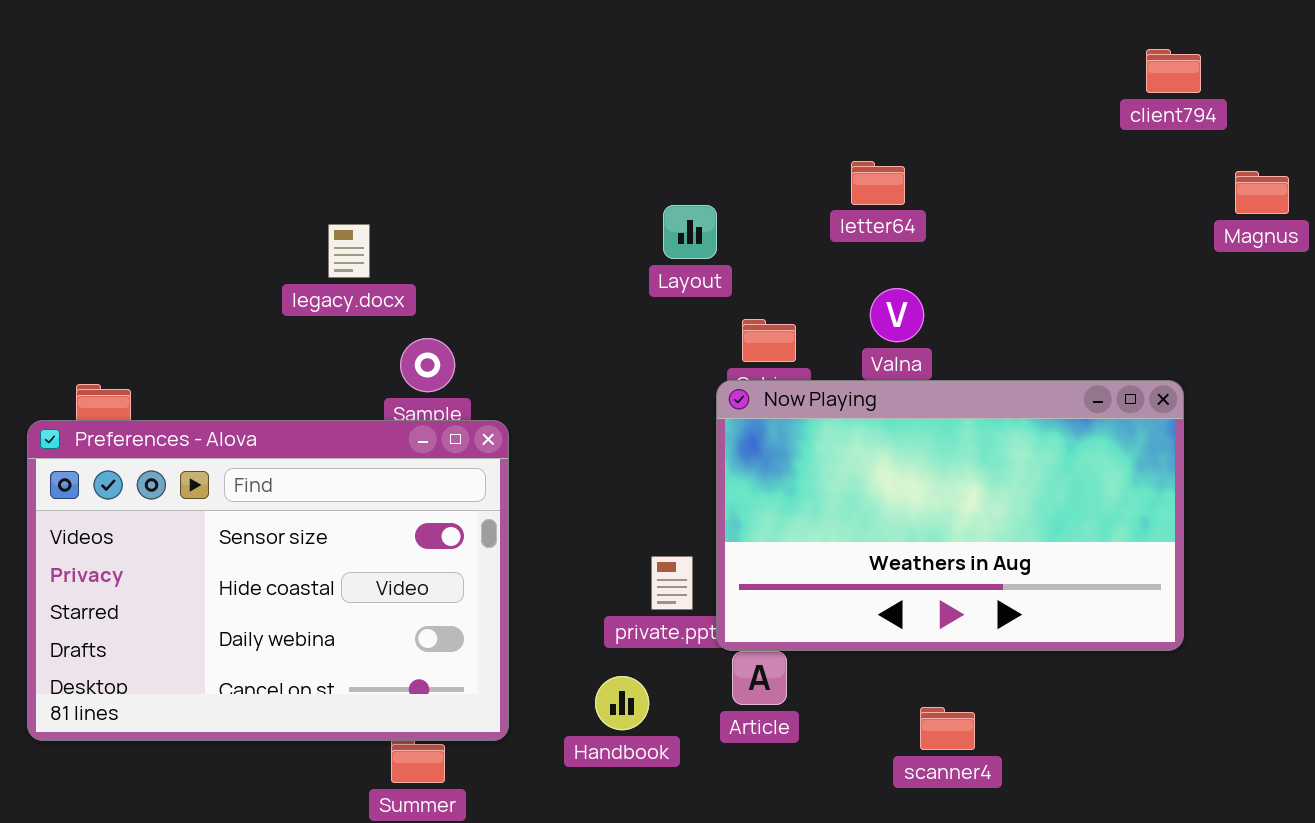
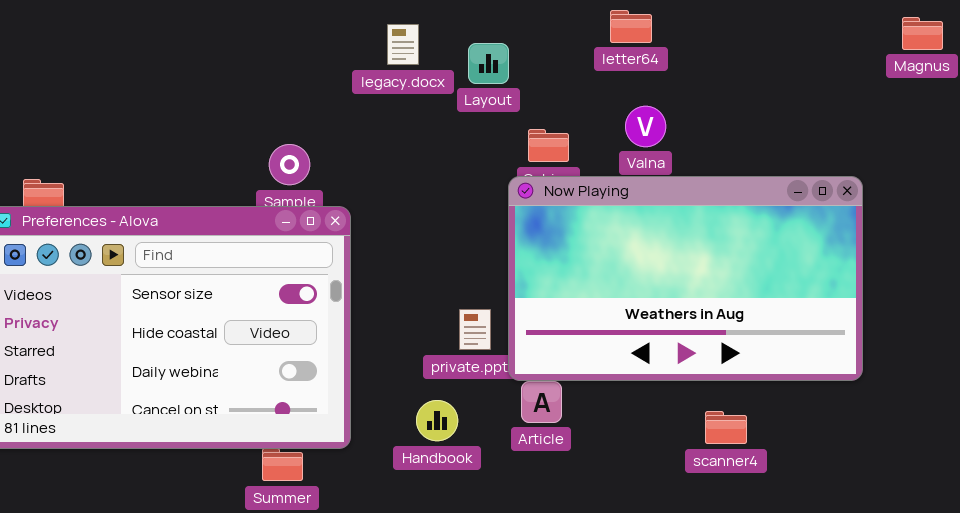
legacy.docx: [328,224,370,278] -> [387,24,419,65], moved
scanner4: [920,707,975,750] -> [705,411,747,444], moved

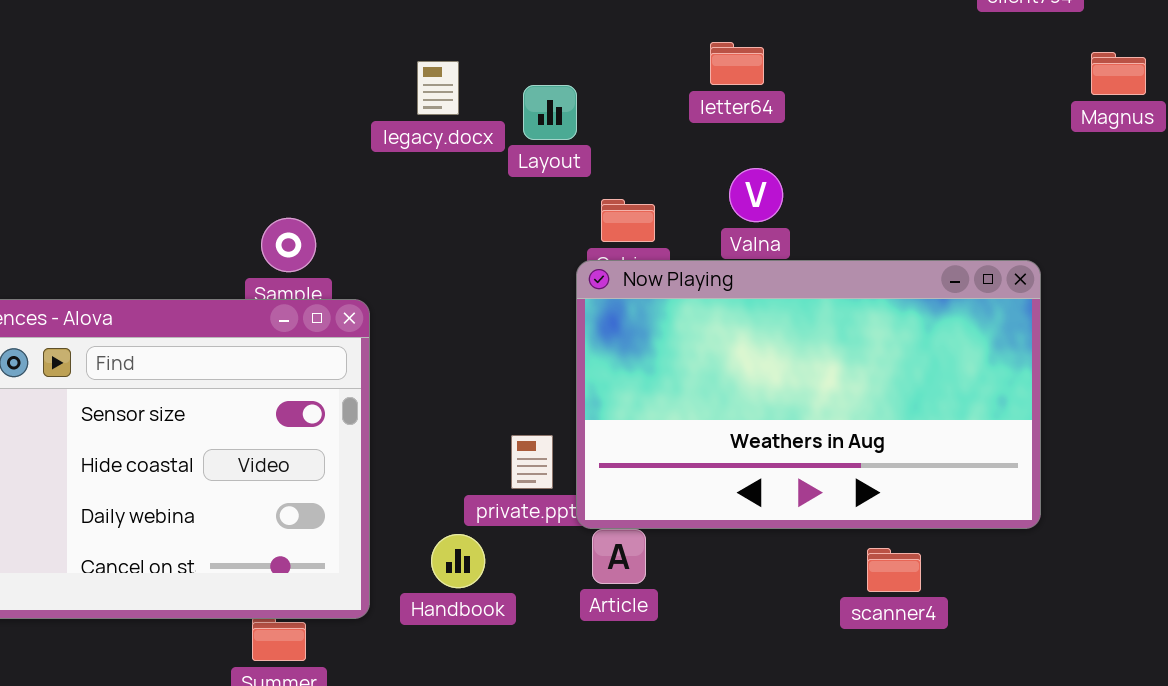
Handbook: [416,400,458,441] -> [431,534,485,588], moved
scanner4: [705,411,747,444] -> [867,548,921,592], moved

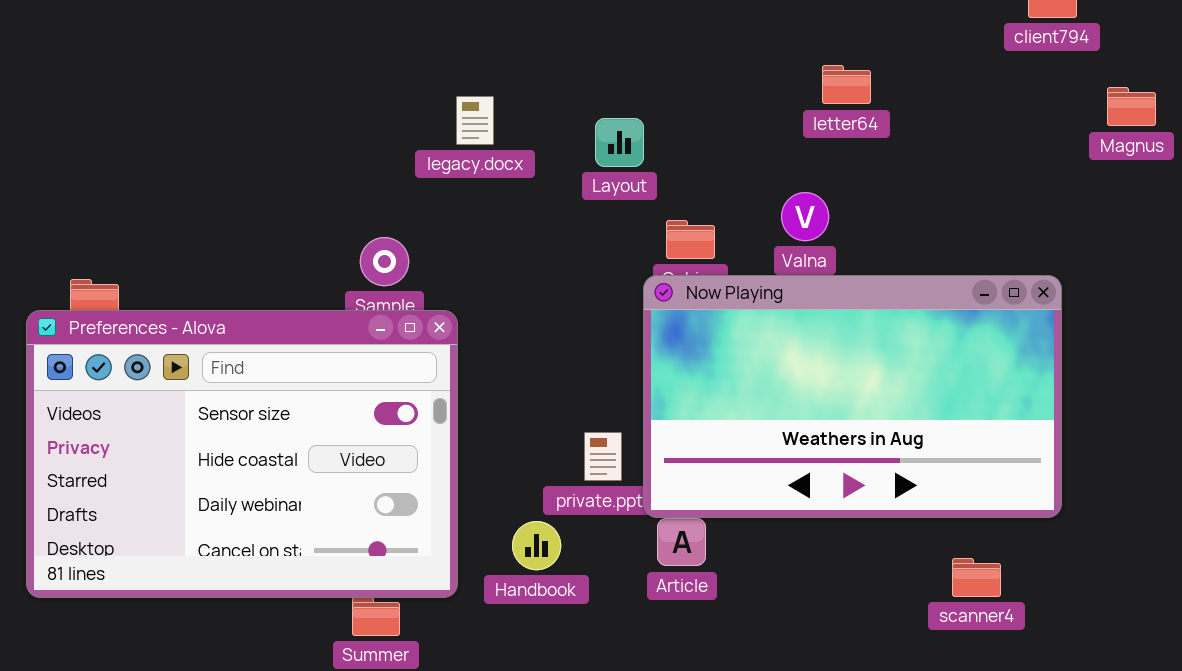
letter64: [710,42,764,85] -> [822,65,871,104], moved
legacy.docx: [417,61,459,115] -> [456,96,494,145], moved
scanner4: [867,548,921,592] -> [952,558,1001,597], moved

